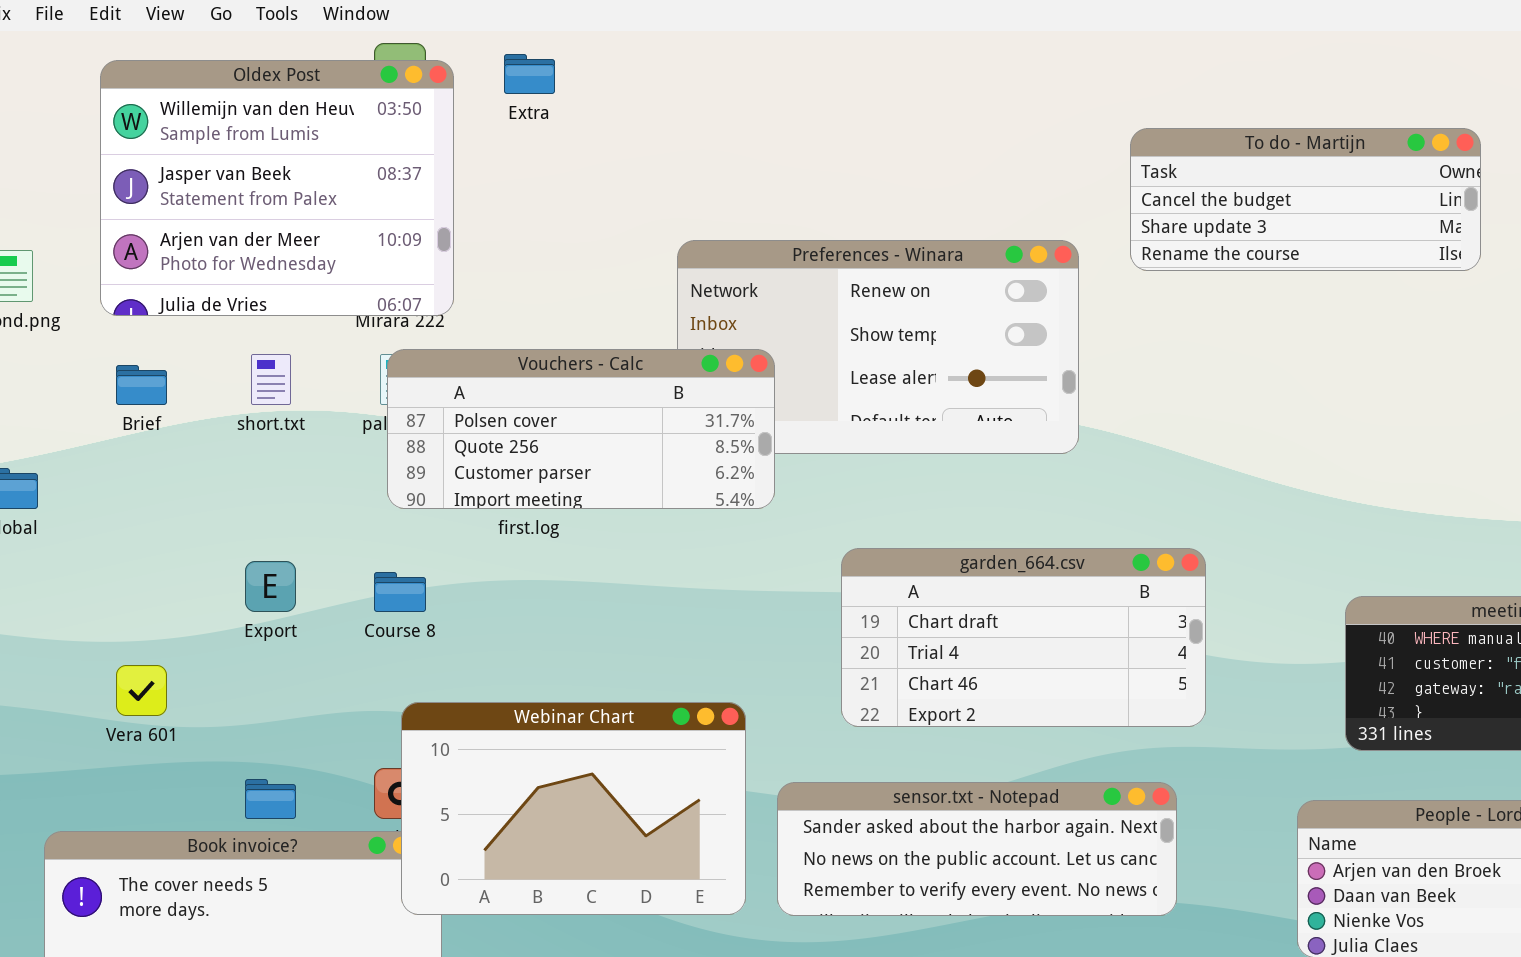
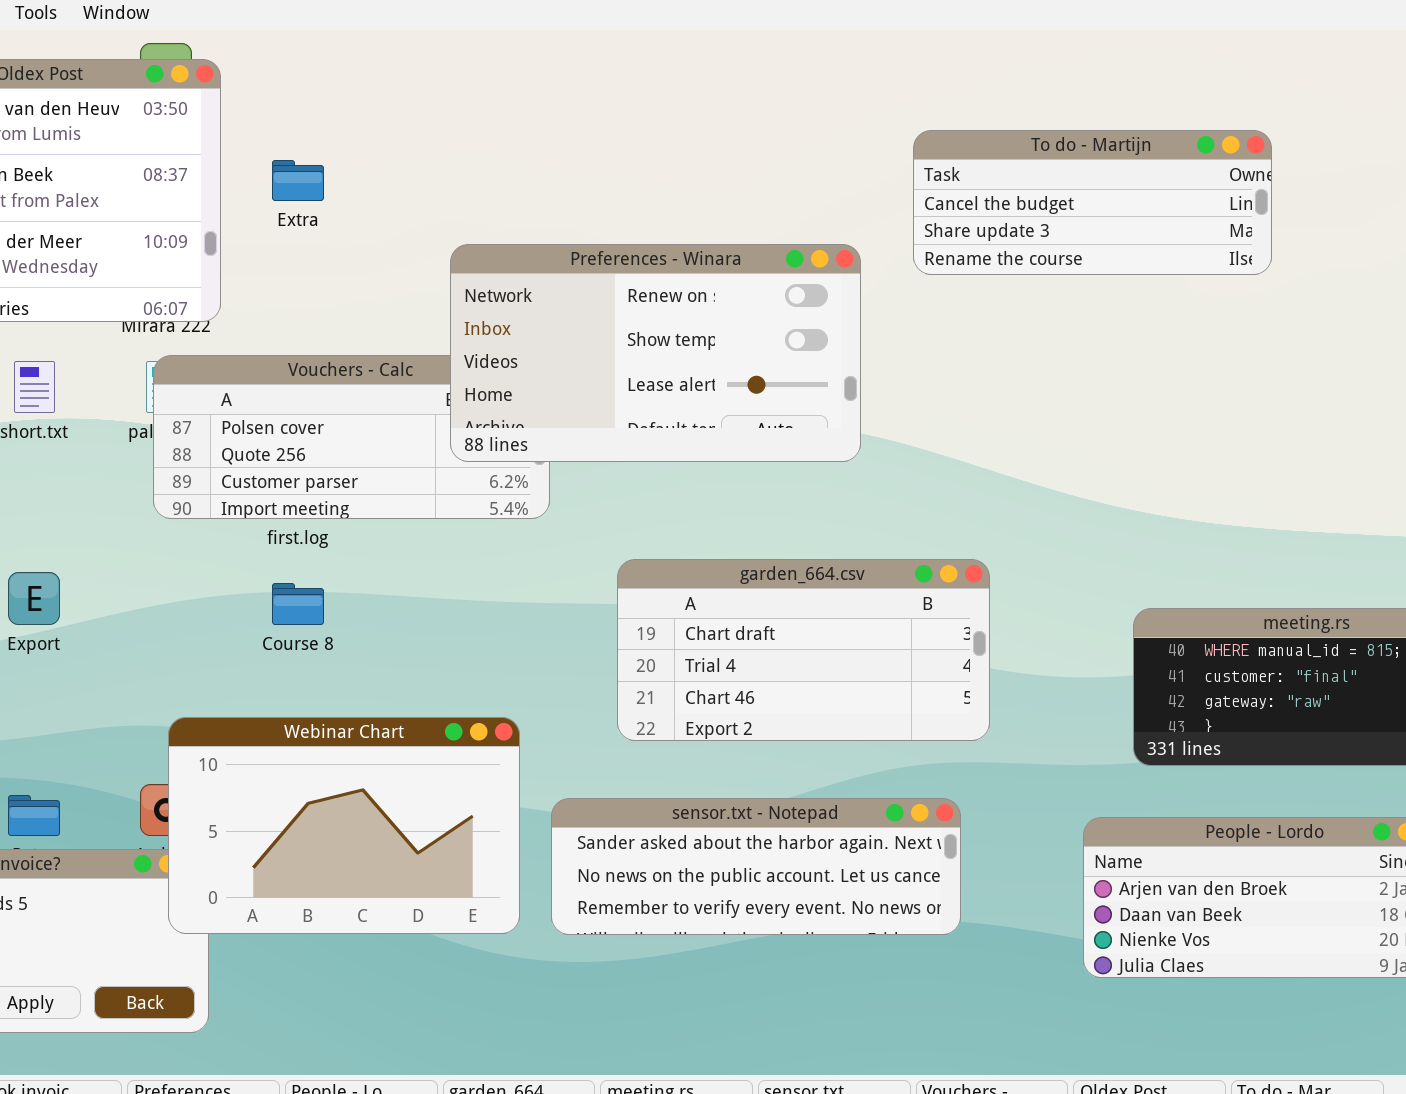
Extra: [504,54,555,94] -> [272,160,324,201], moved
Preferences - Winara: [677,240,1079,454] -> [450,244,861,462], raised
Course 8: [374,572,426,612] -> [272,583,324,625], moved

